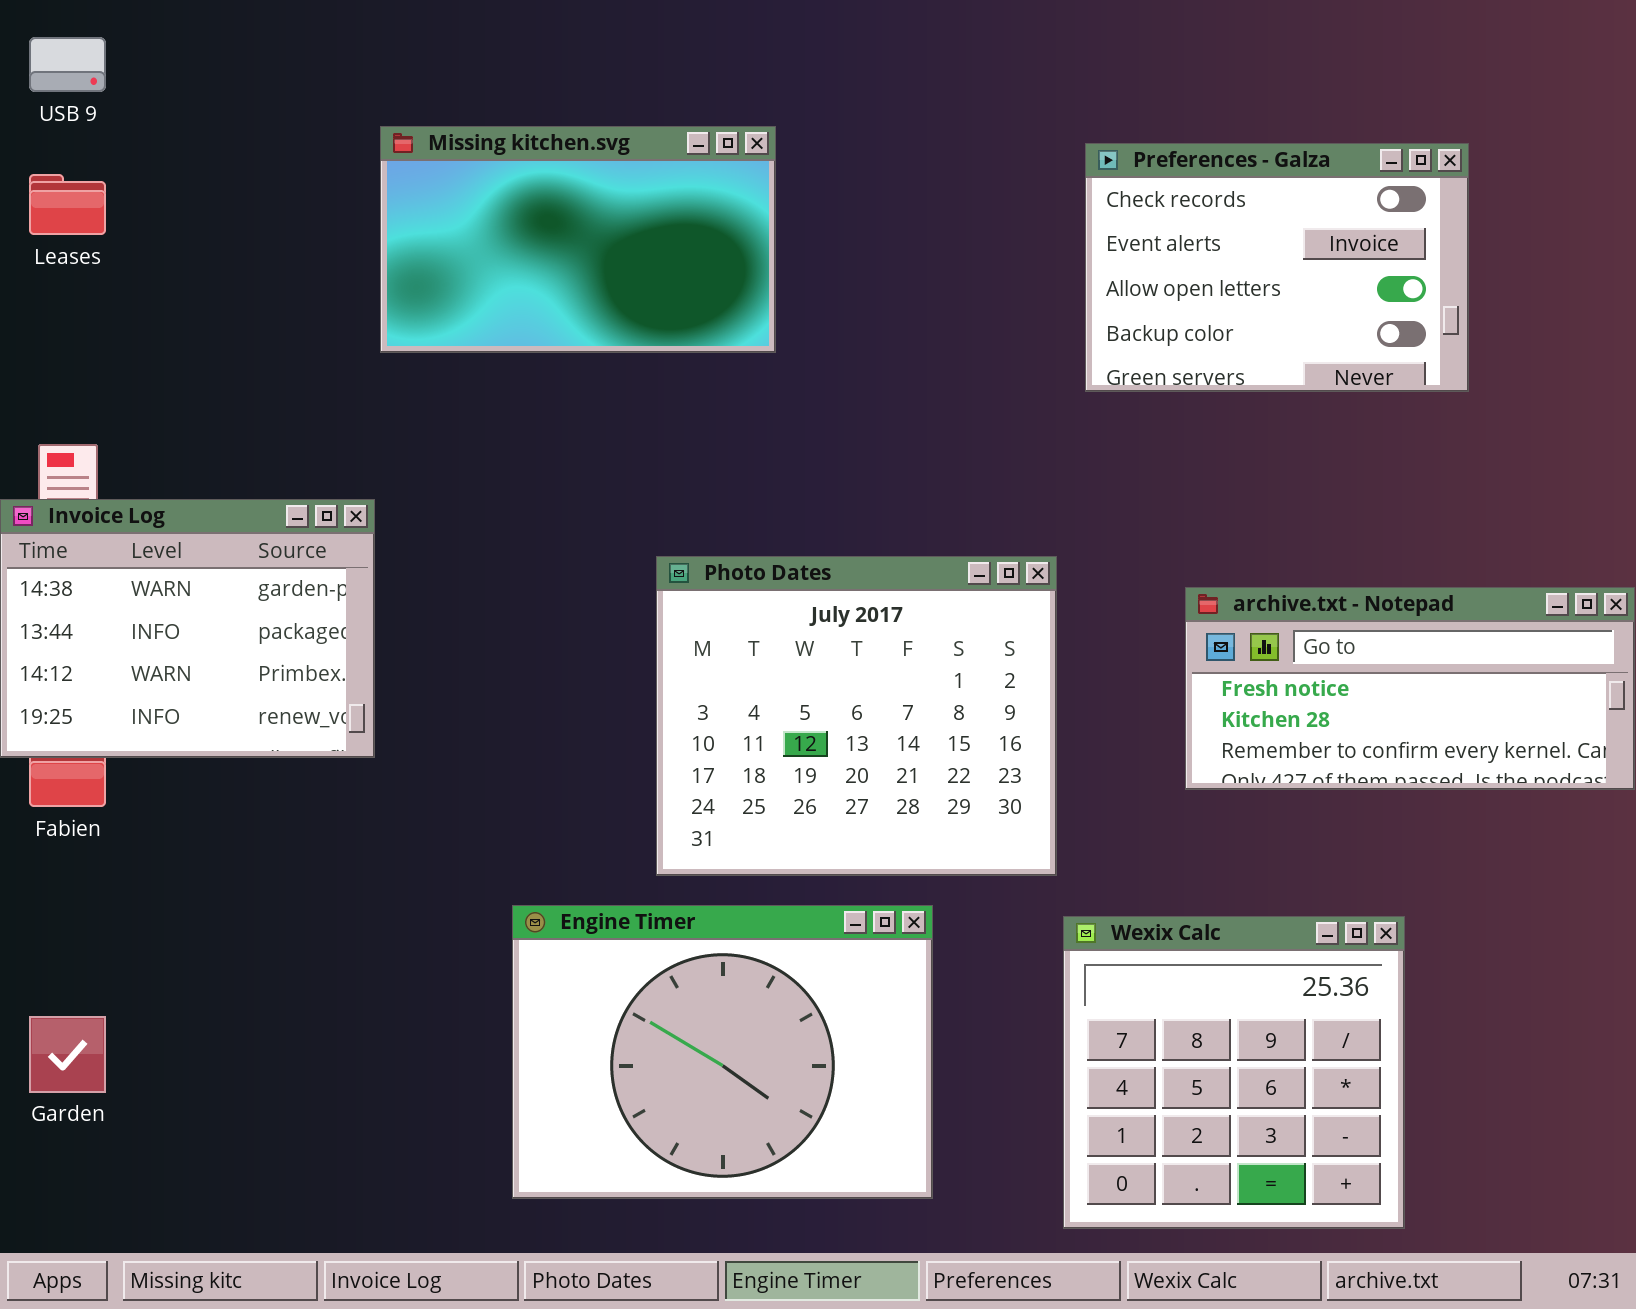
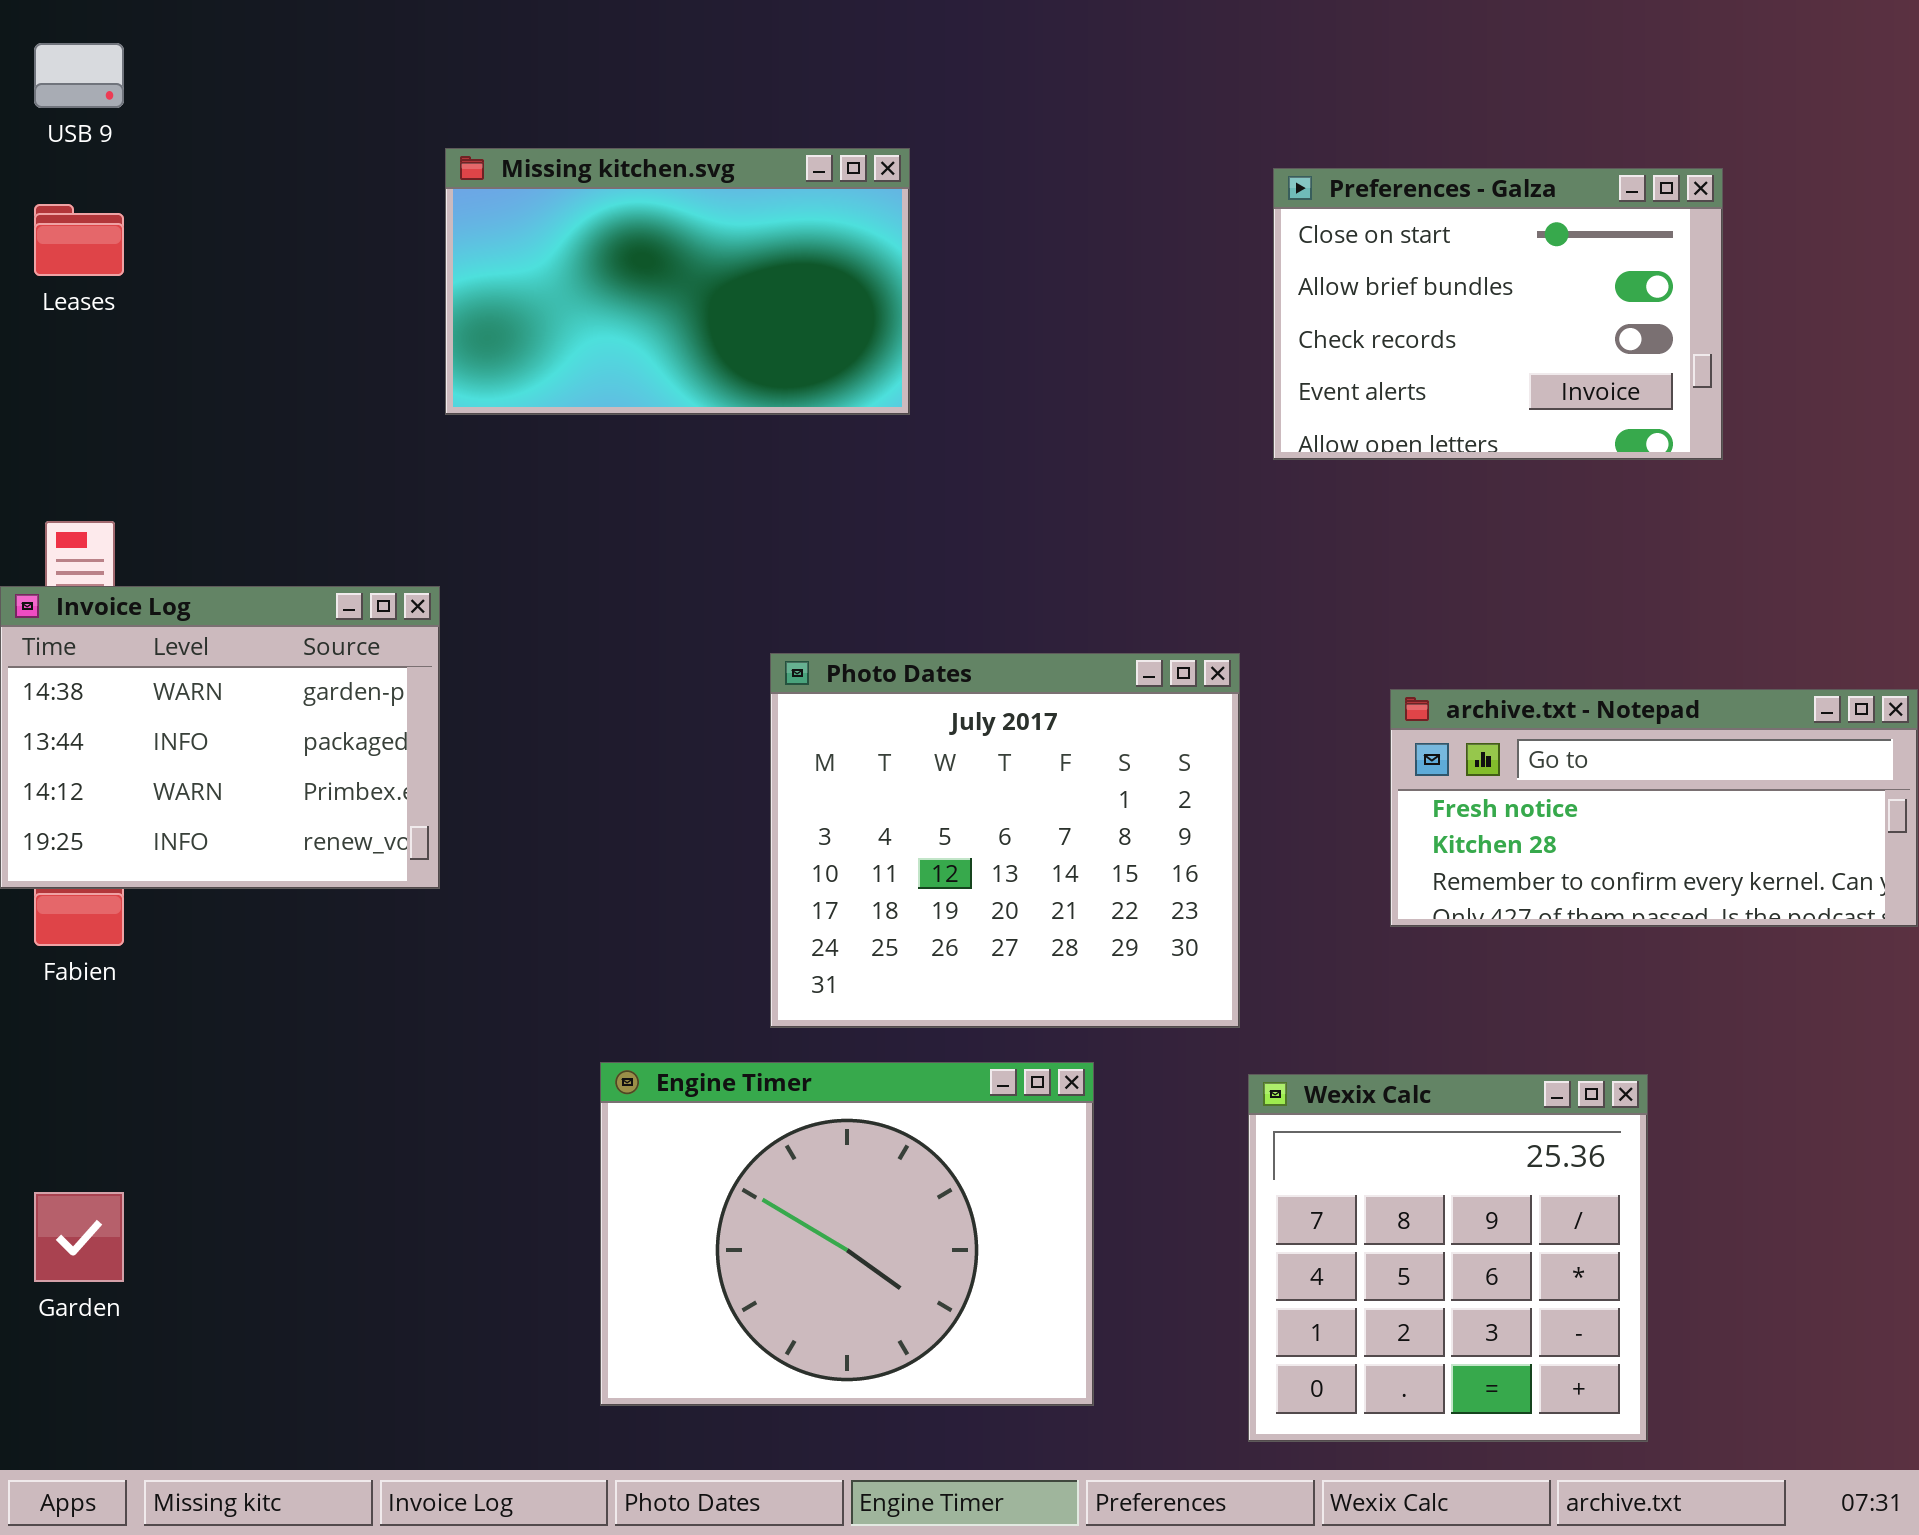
Preferences - Galza: [1085,143,1469,392] -> [1273,168,1723,460], scrolled up 2 rows

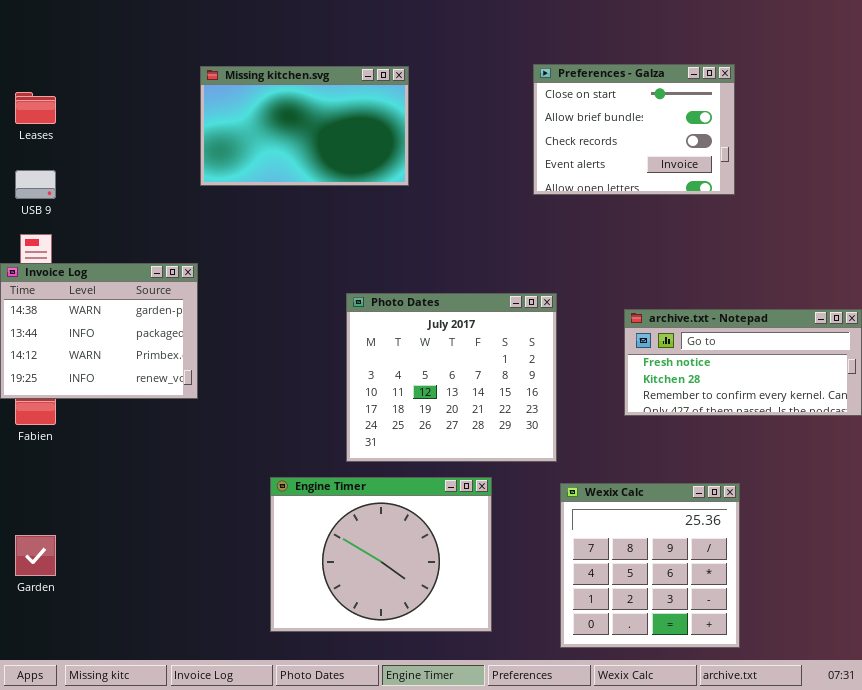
USB 9: [34,43,124,108] -> [15,170,56,199], moved
Preferences - Galza: [1273,168,1723,460] -> [533,64,735,195], moved

